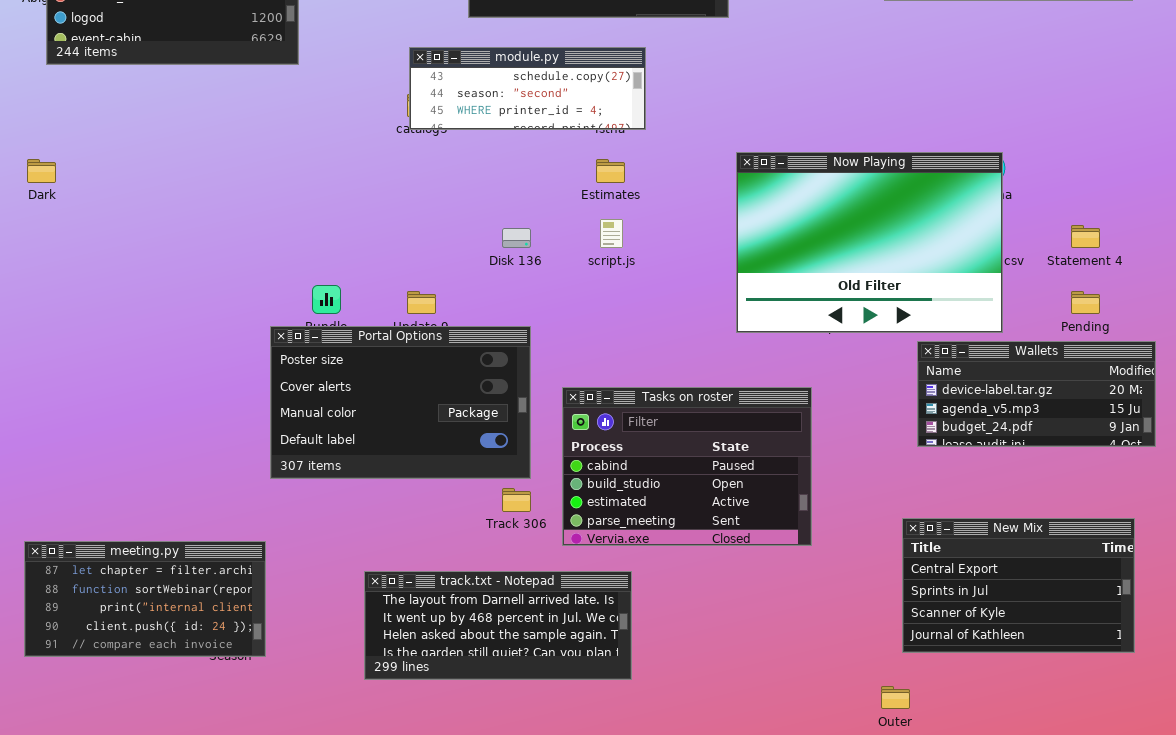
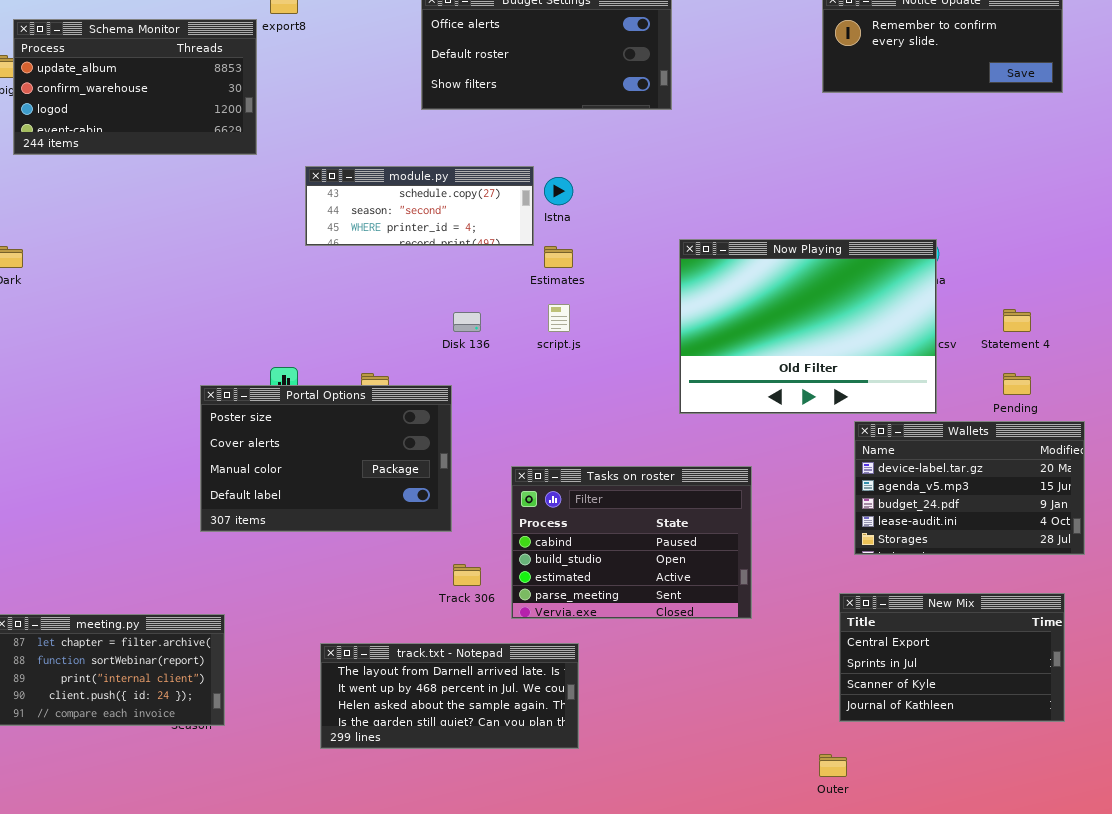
module.py: [409,47,646,130] -> [305,166,534,246], moved
Portal Options: [270,326,531,479] -> [200,385,452,532], moved
Wallets: [917,341,1156,447] -> [854,421,1085,555], resized

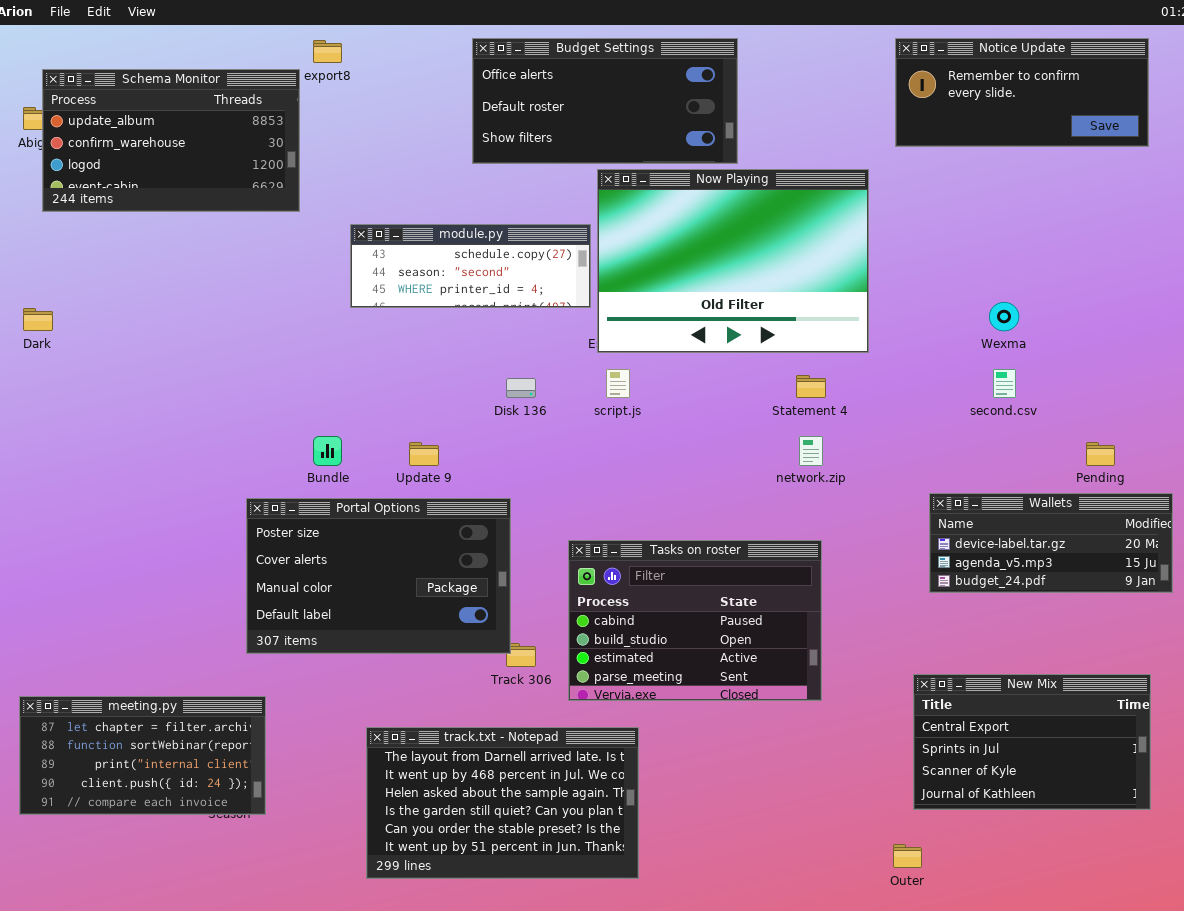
Now Playing: [679,239,937,414] -> [597,169,869,353], moved
Statement 4: [1003,309,1031,332] -> [796,375,826,398], moved
Portal Options: [200,385,452,532] -> [246,498,511,654], moved
Wallets: [854,421,1085,555] -> [929,493,1173,593], resized
track.txt - Notepad: [320,643,579,749] -> [366,727,639,879], resized

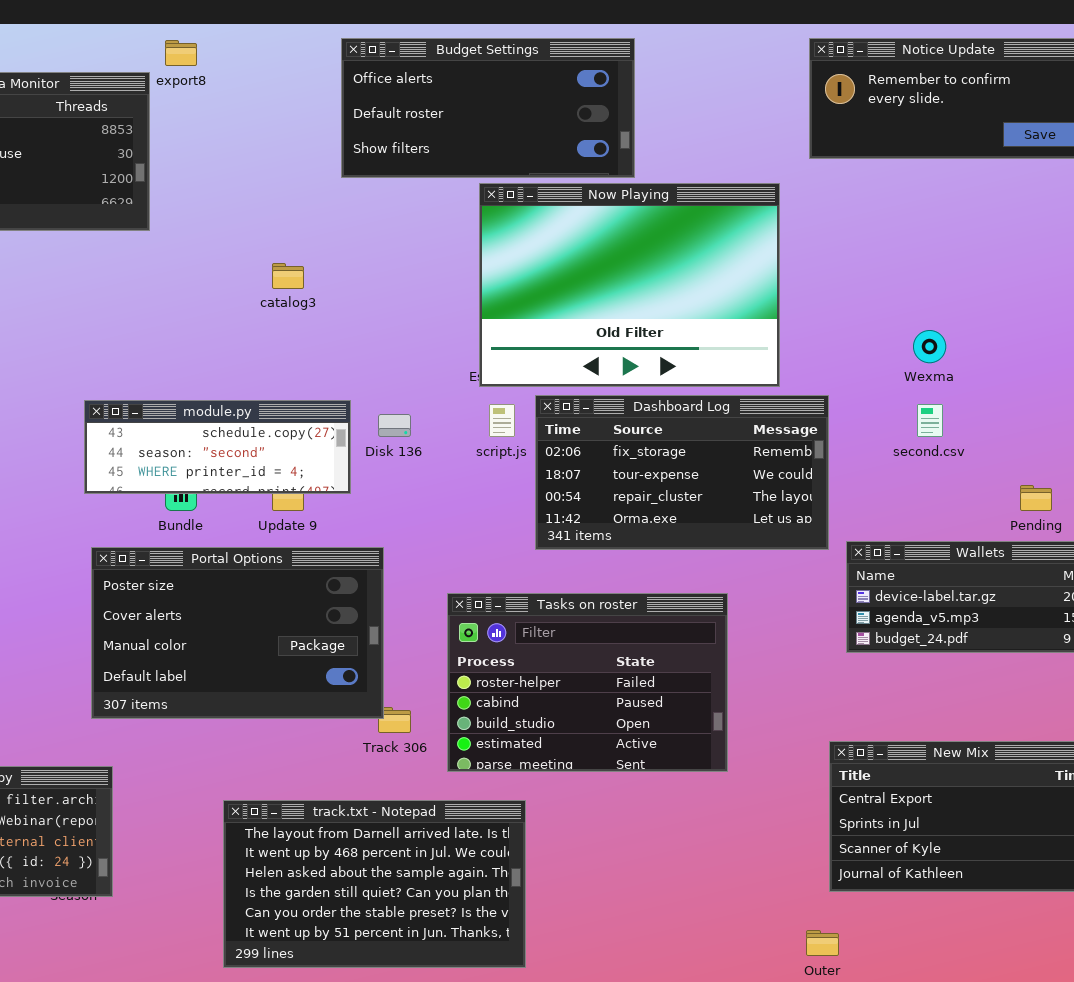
module.py: [350,224,591,308] -> [84,400,351,494], moved
Dashboard Log: none -> [535,395,829,550], opened
Tasks on roster: [568,540,822,701] -> [447,593,728,772], scrolled up 1 row

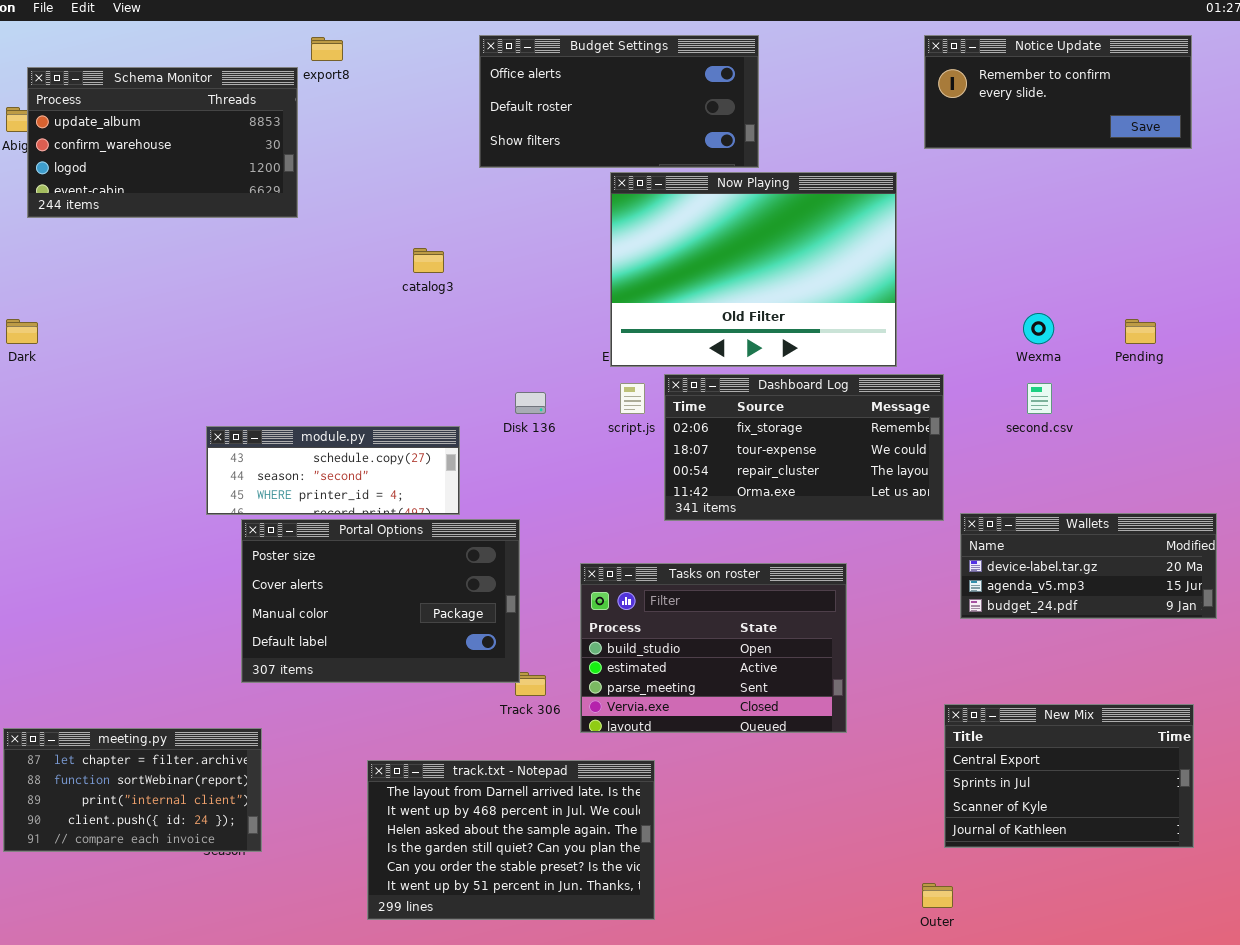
module.py: [84,400,351,494] -> [206,426,460,515], moved
Pending: [1020,485,1052,511] -> [1125,319,1156,344], moved
Tasks on roster: [447,593,728,772] -> [580,563,847,733], scrolled down 2 rows

